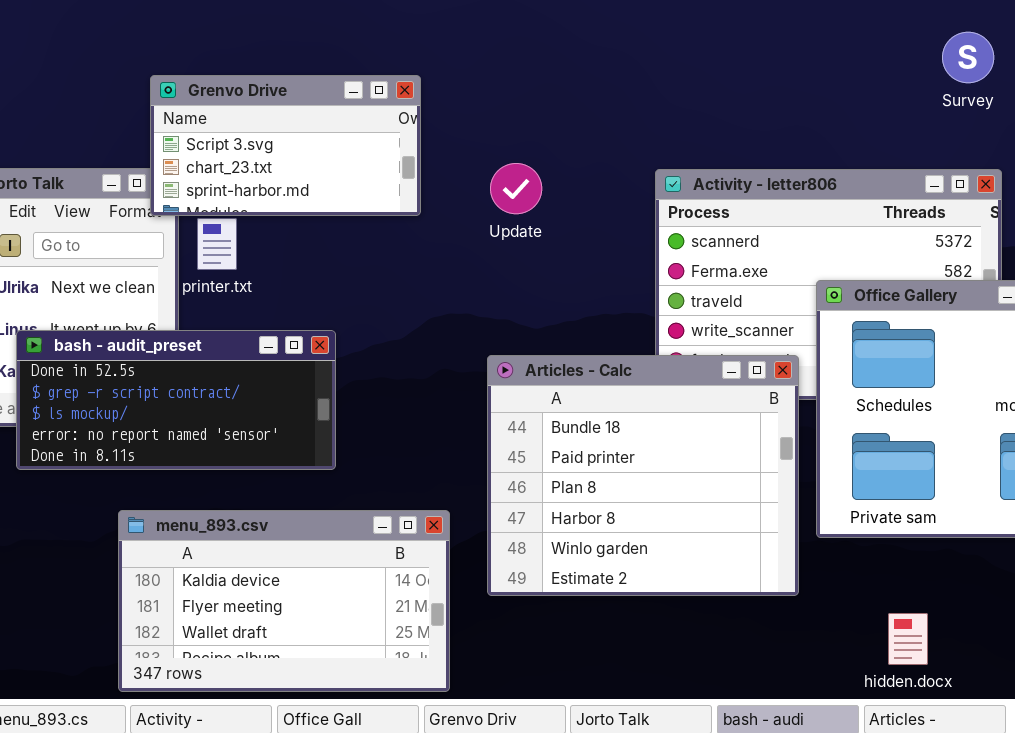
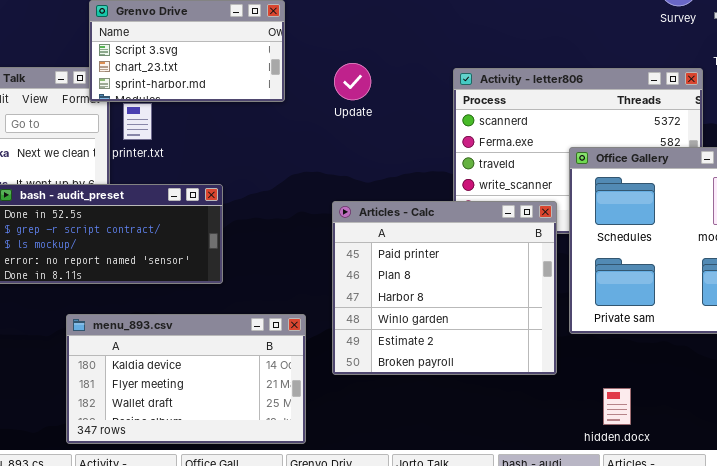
Articles - Calc: [487,355,799,596] -> [332,201,557,375], scrolled down 1 row
hidden.docx: [888,613,928,665] -> [603,388,631,425], moved

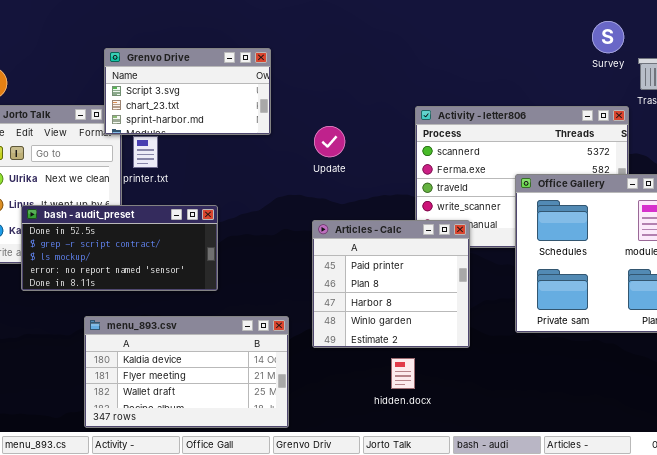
Update: [334,63,371,100] -> [314,126,345,157], moved
Articles - Calc: [332,201,557,375] -> [312,220,470,348], resized
hidden.docx: [603,388,631,425] -> [391,358,415,389], moved

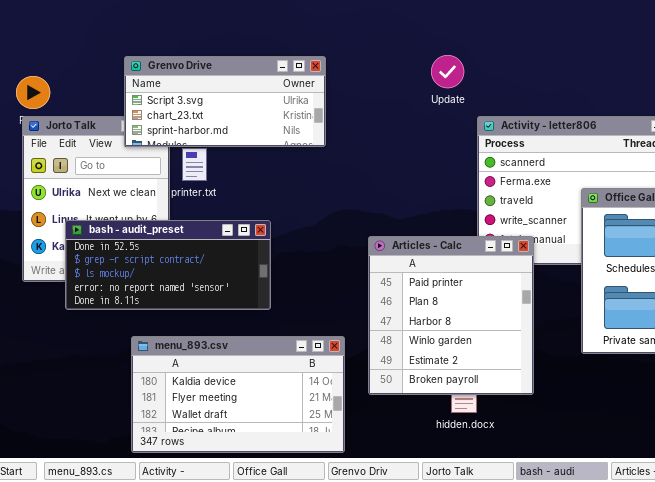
Grenvo Drive: [104,48,271,135] -> [124,56,326,147], resized
Update: [314,126,345,157] -> [431,55,464,88], moved
Articles - Calc: [312,220,470,348] -> [368,236,534,395], resized

